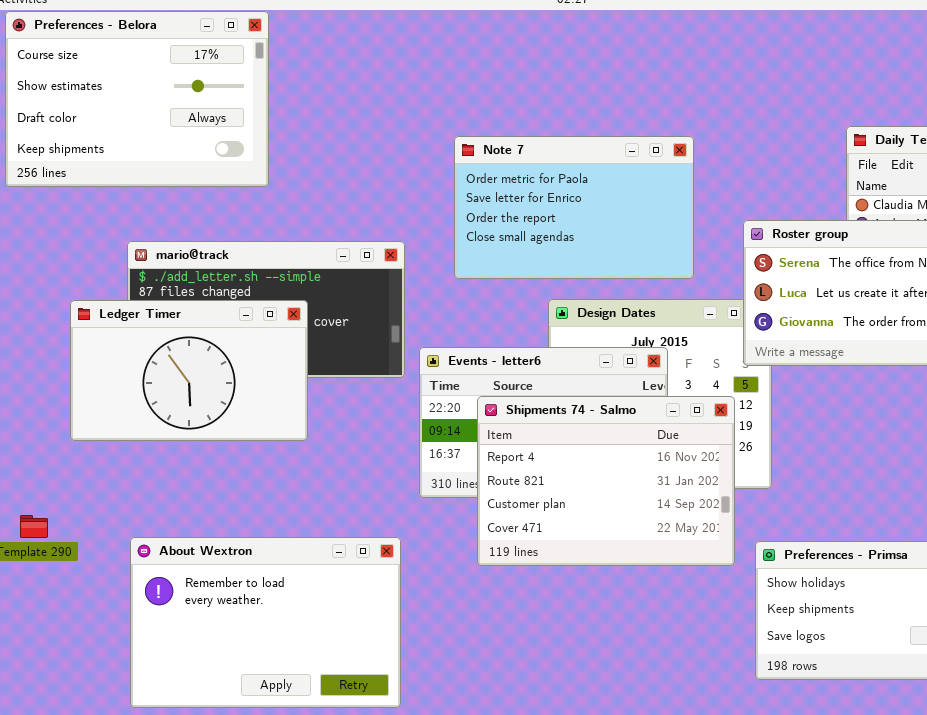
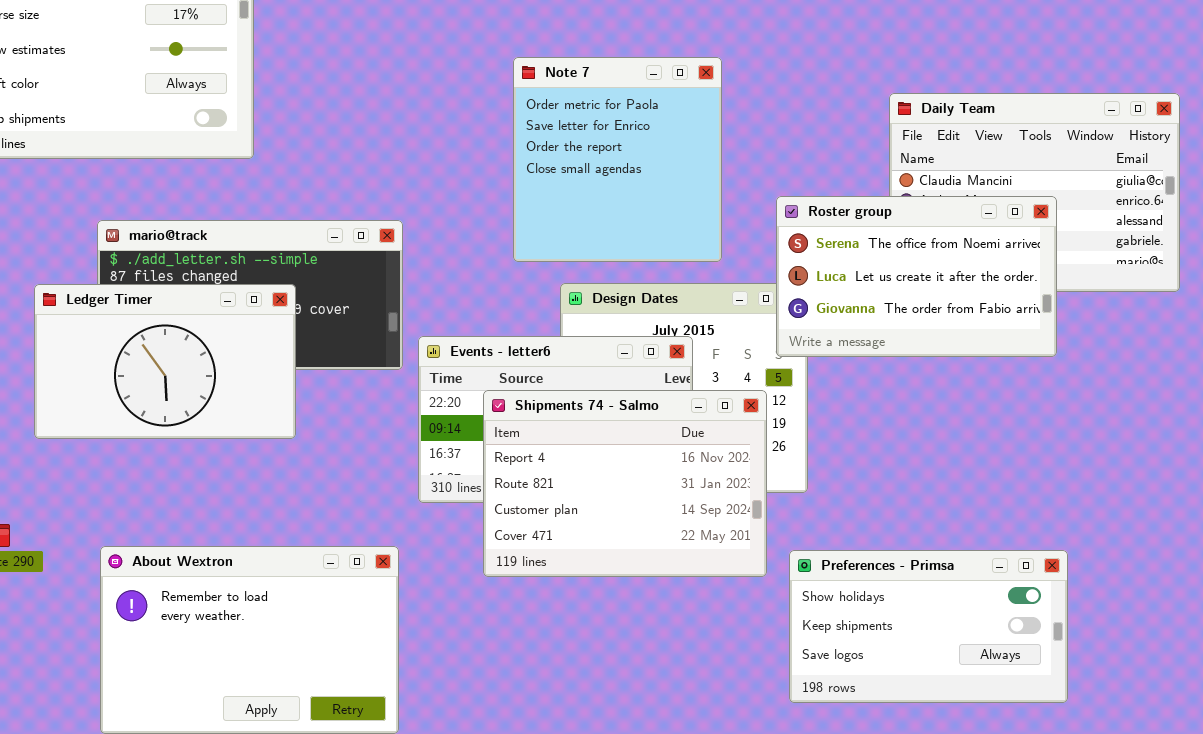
Note 7: [454,136,694,279] -> [513,57,722,262], resized

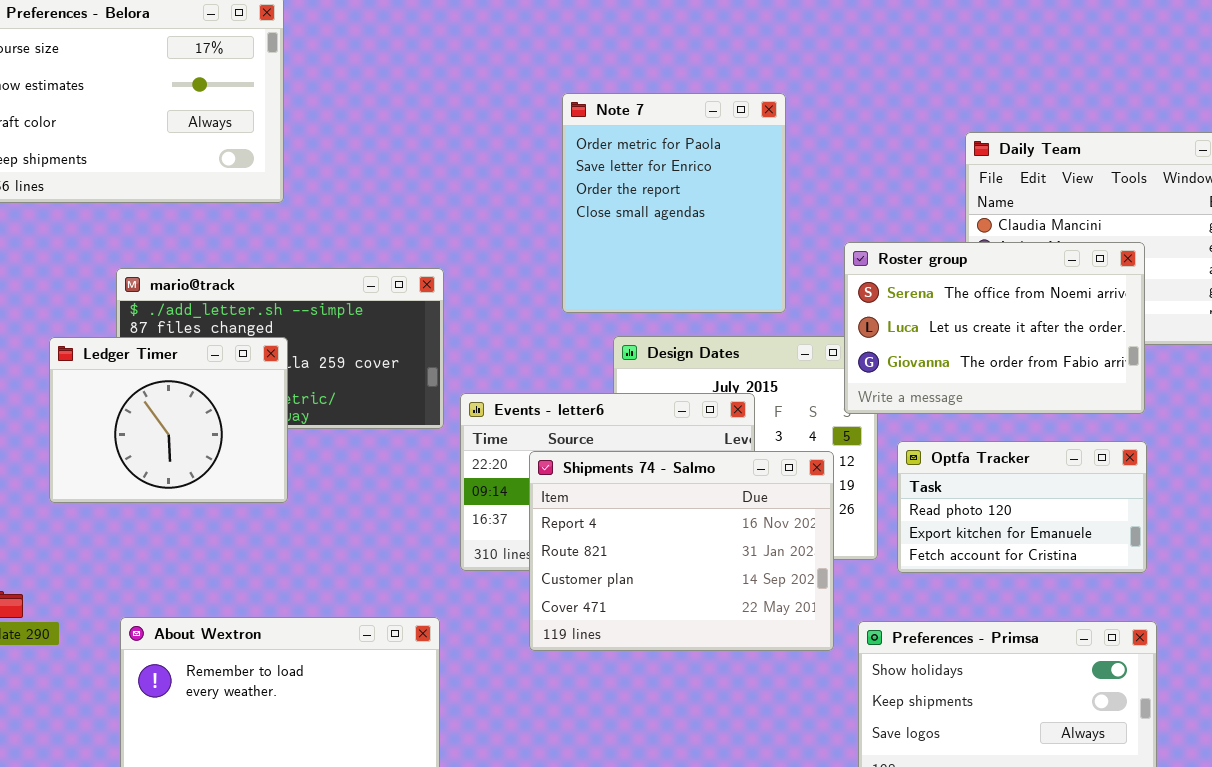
Ledger Timer: [34,284,296,439] -> [49,337,288,503], resized
Optfa Tracker: none -> [897,441,1147,573], opened

